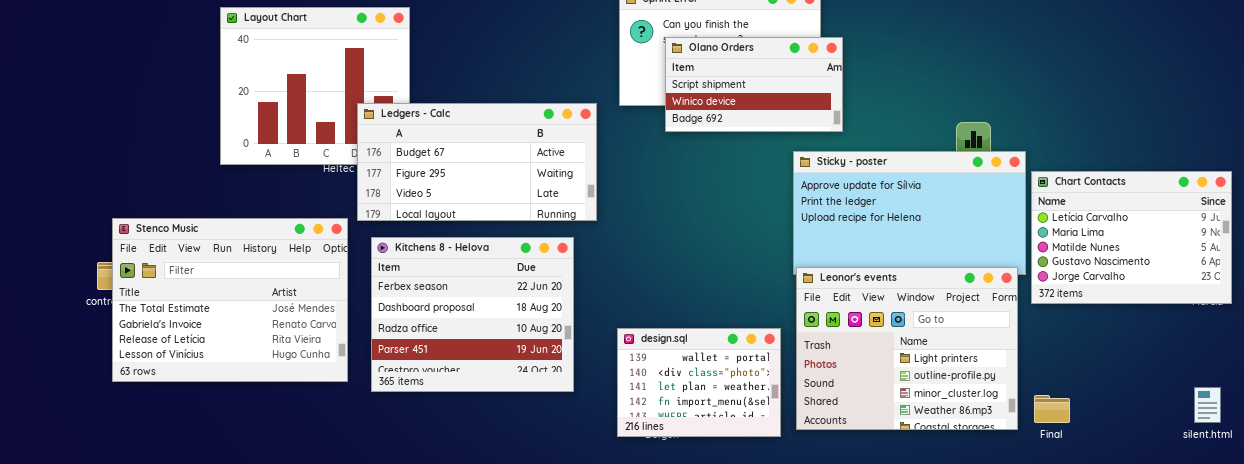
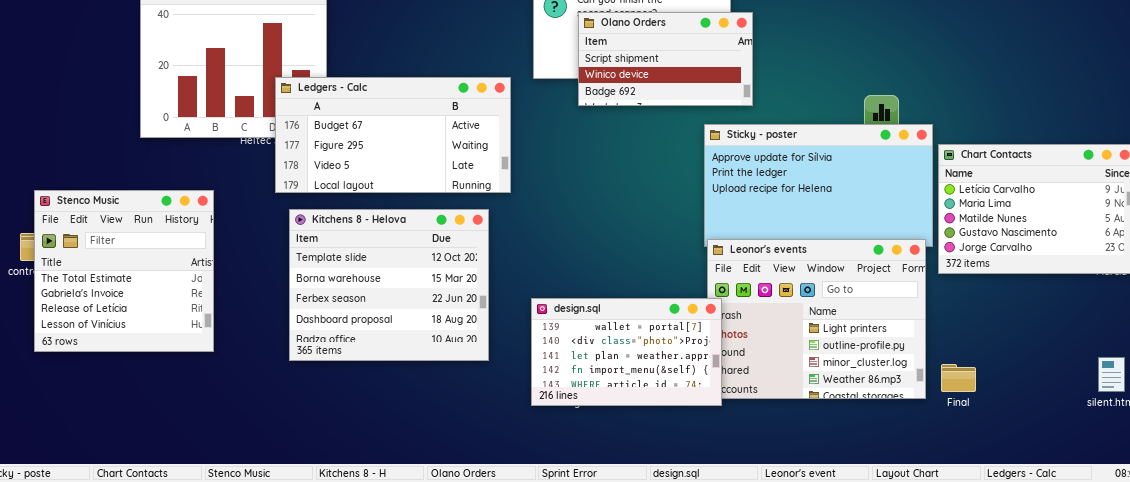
Stenco Music: [112,218,348,382] -> [34,190,214,352], resized
Kitchens 8 - Helova: [371,237,574,392] -> [289,209,489,361], scrolled up 2 rows
design.sql: [617,328,781,437] -> [531,298,722,406], resized

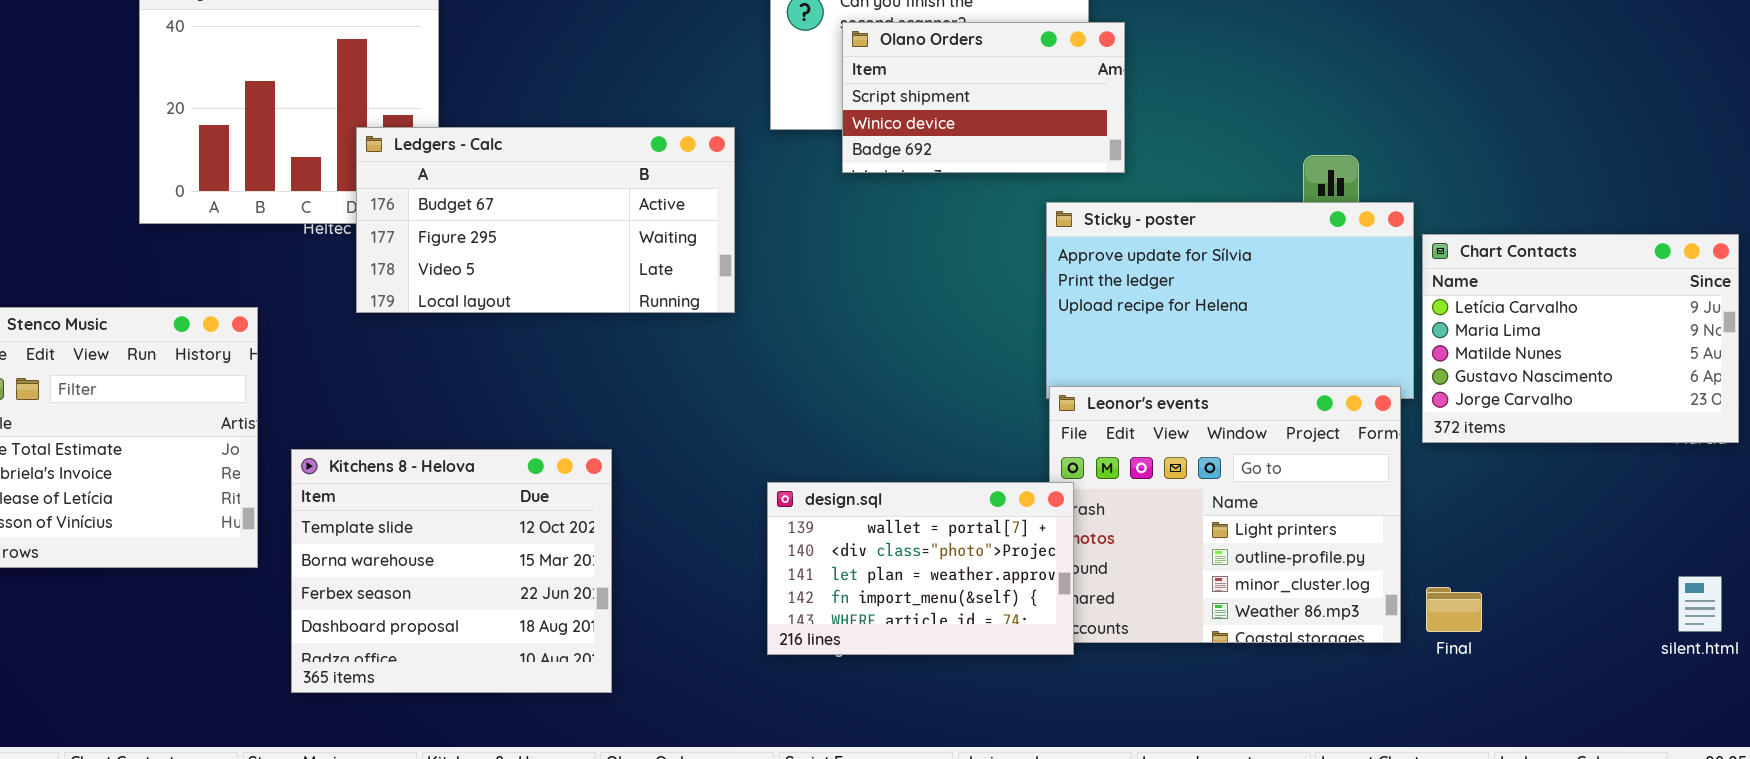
Kitchens 8 - Helova: [289,209,489,361] -> [291,449,612,693], moved

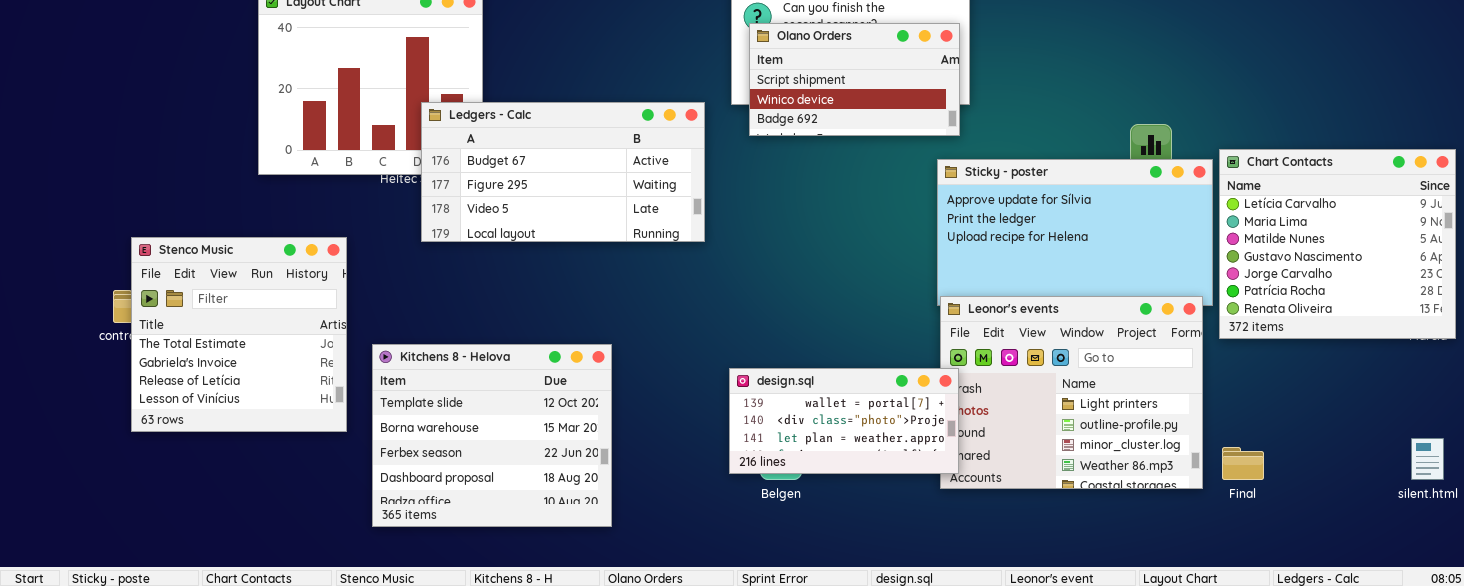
Olano Orders: [842,22,1125,173] -> [749,23,960,136], moved
Chart Contacts: [1422,234,1739,443] -> [1219,149,1456,339], resized
design.sql: [767,482,1074,655] -> [729,368,959,474], resized

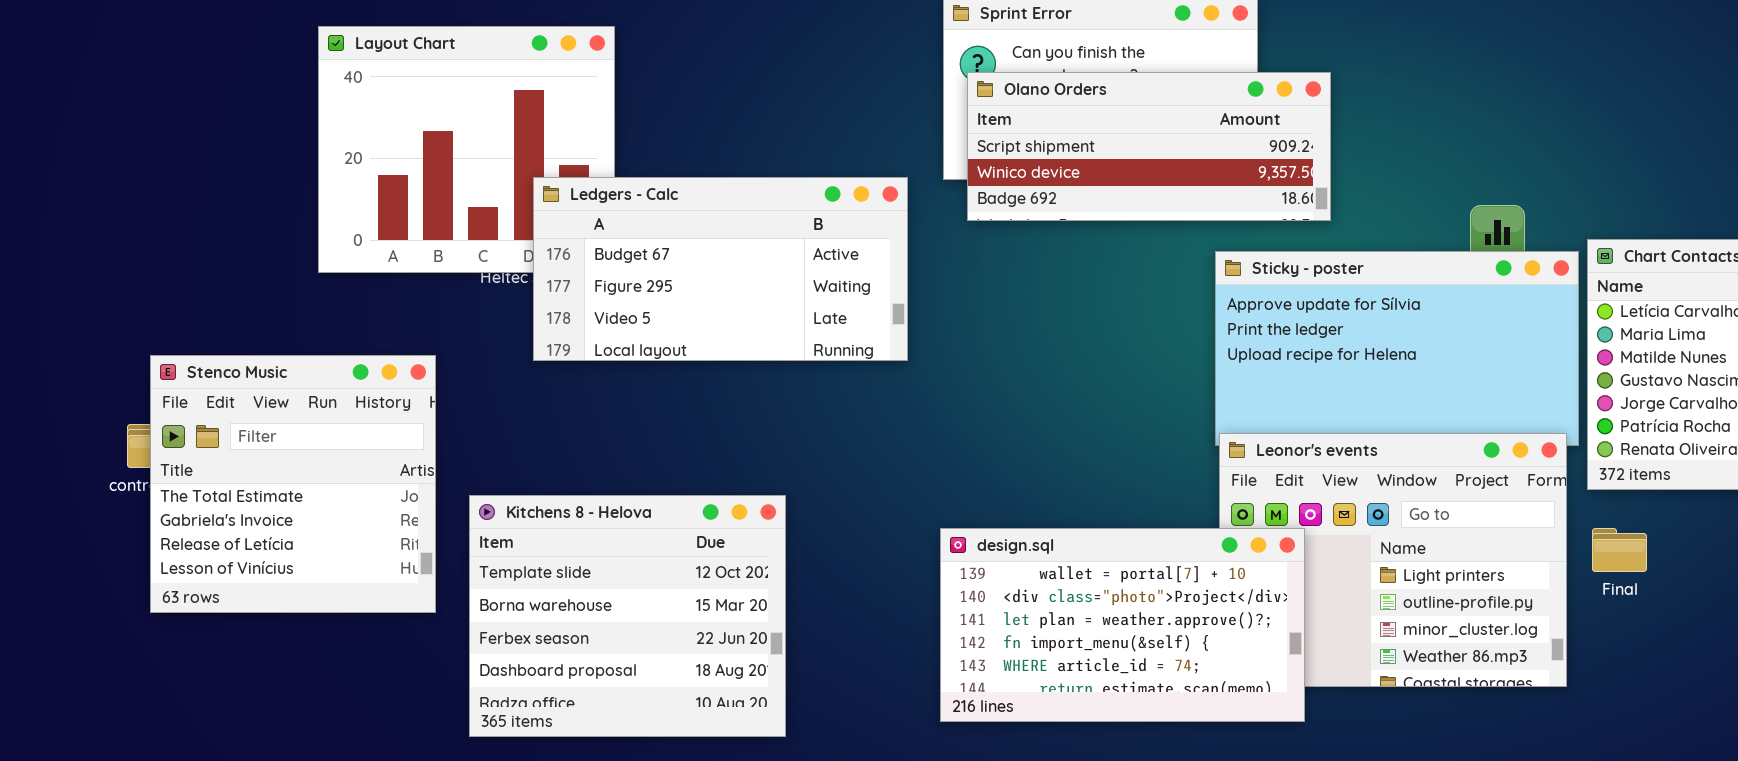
Olano Orders: [749,23,960,136] -> [967,72,1331,221], resized
design.sql: [729,368,959,474] -> [940,528,1305,722], resized
Final: [1222,447,1264,480] -> [1592,528,1647,572], moved

